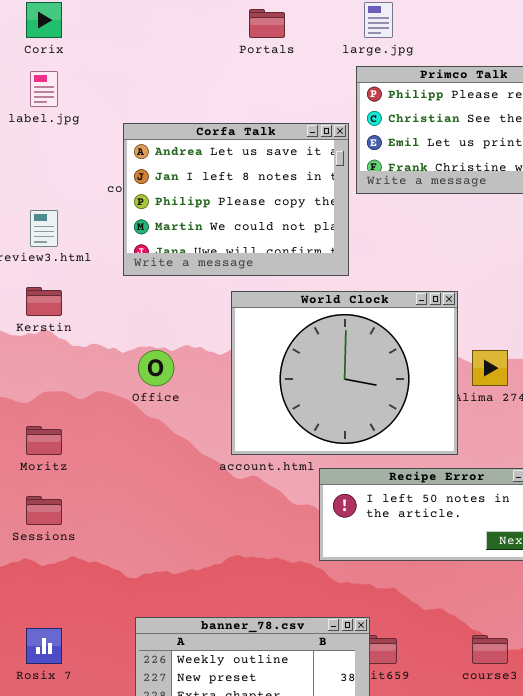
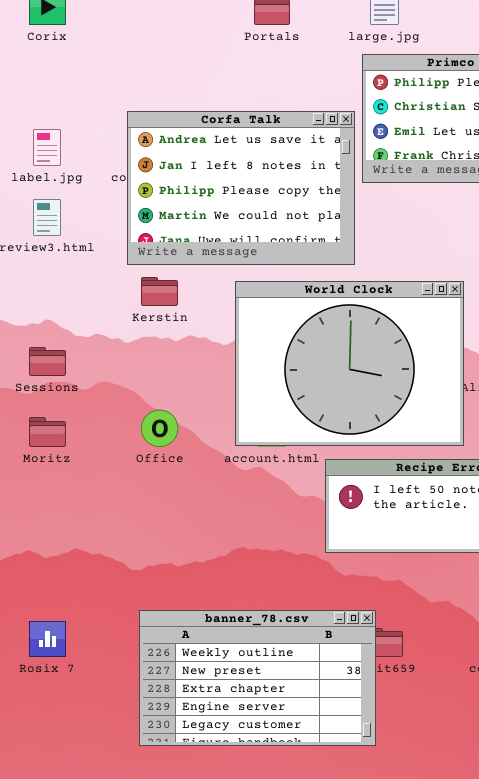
label.jpg: [30,71,58,107] -> [33,129,61,166], moved
Kerstin: [26,287,62,316] -> [141,277,178,306], moved
Office: [138,350,174,386] -> [141,410,178,447], moved
Sessions: [26,496,62,525] -> [29,347,66,376], moved

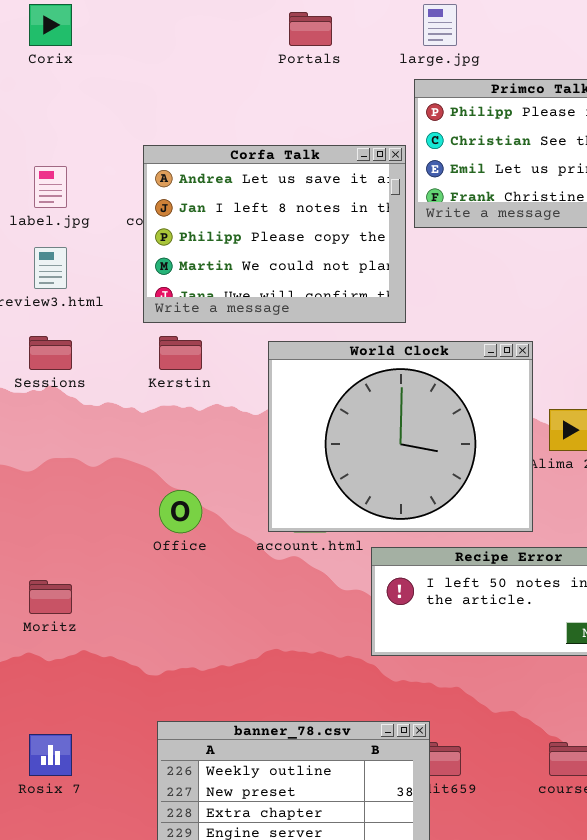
Sessions: [29,347,66,376] -> [29,336,72,370], moved
Moritz: [29,417,66,447] -> [29,580,72,614], moved

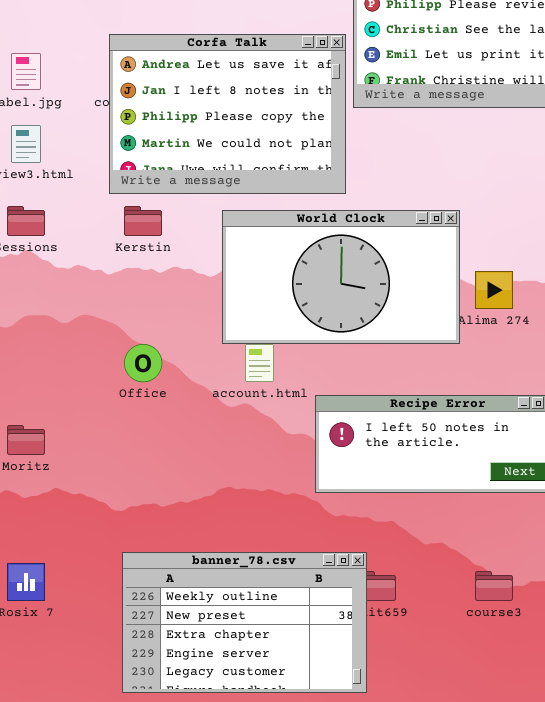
World Clock: [268,341,533,532] -> [222,210,460,344], resized

